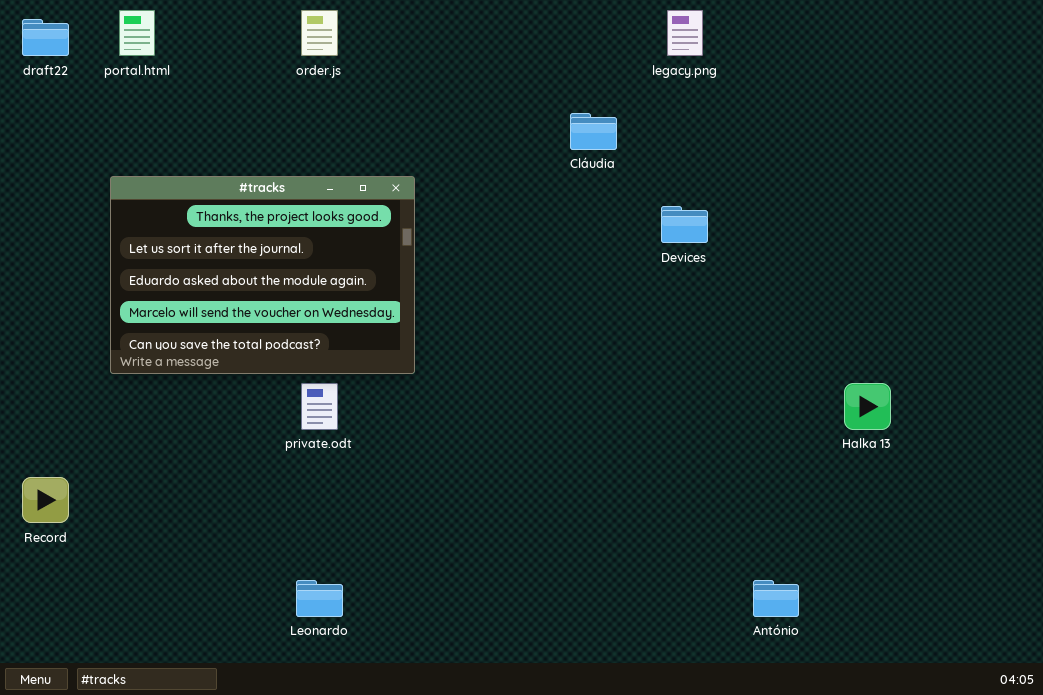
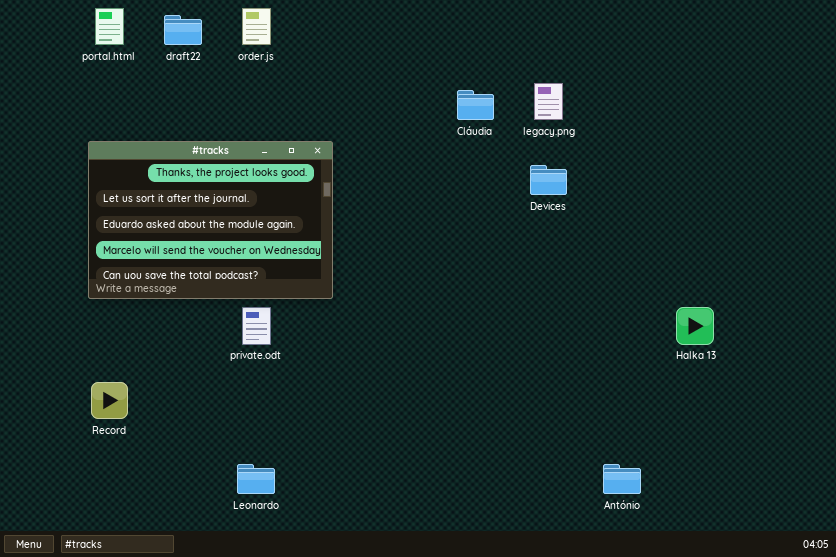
legacy.png: [667,10,703,56] -> [534,83,563,120], moved
draft22: [22,19,69,56] -> [164,15,202,45], moved
Record: [22,477,69,523] -> [91,382,128,419], moved

